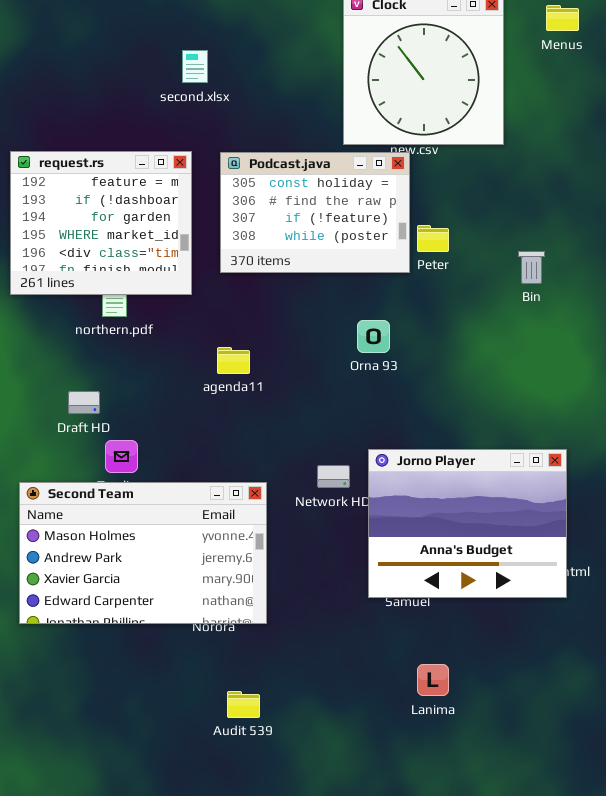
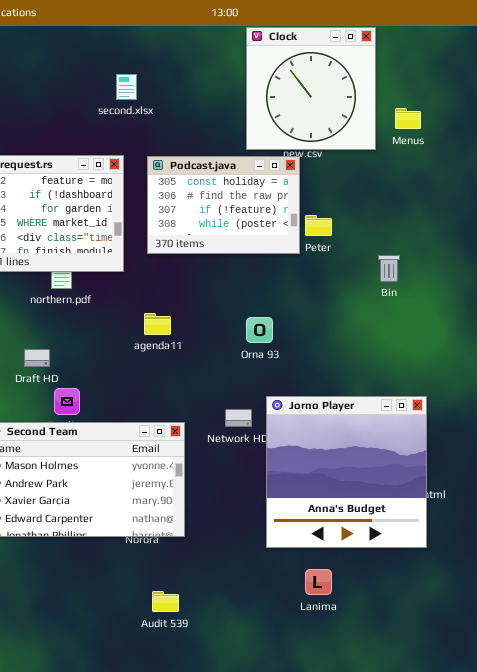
Menus: [546,5,579,31] -> [395,108,421,129], moved
Bin: [518,251,545,284] -> [378,255,400,282], moved
Orna 93: [357,320,390,353] -> [246,317,273,343], moved
Jorno Player: [368,449,567,598] -> [266,396,427,548], resized

